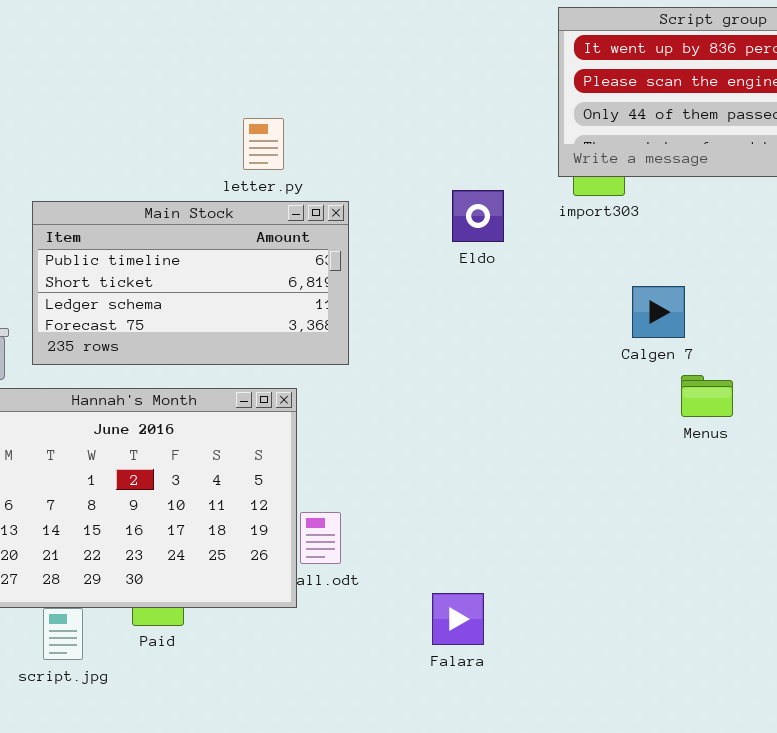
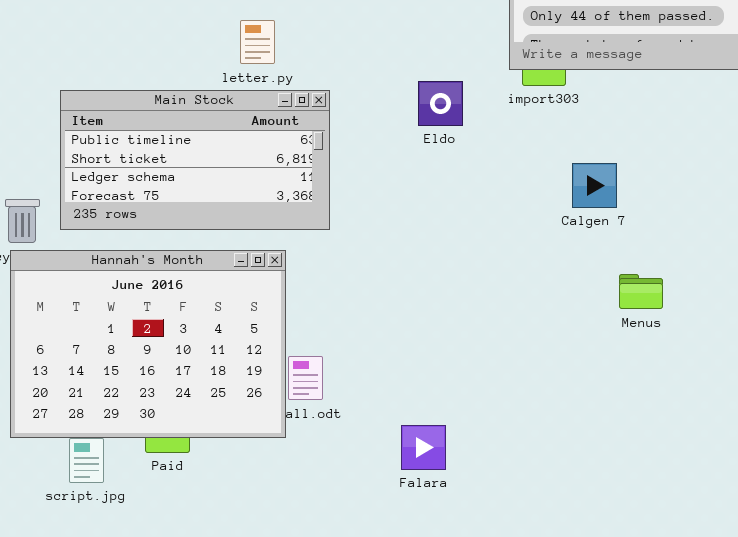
Menus: [681,375,733,417] -> [619,274,663,309], moved

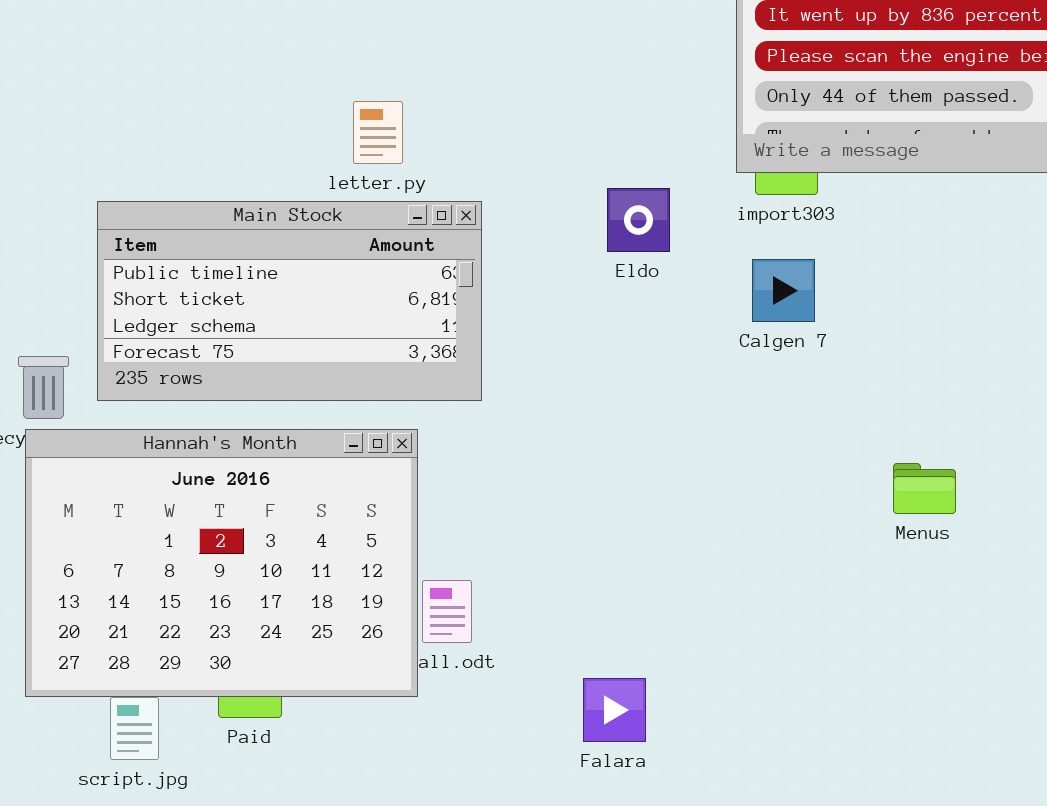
Calgen 7: [572,163,617,208] -> [752,259,815,322], moved

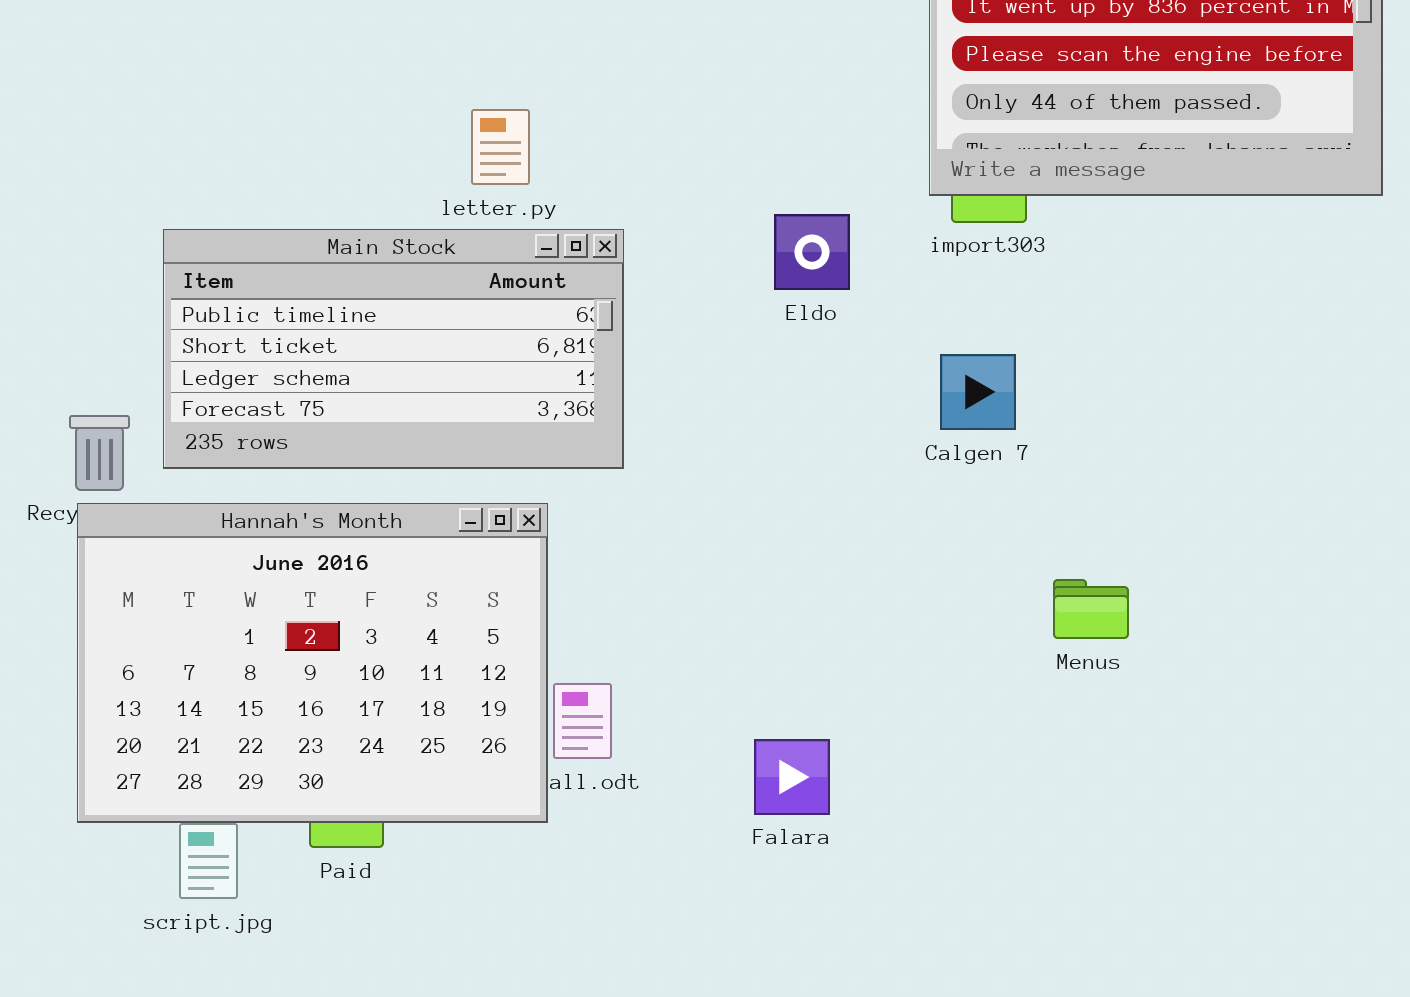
Calgen 7: [752,259,815,322] -> [940,354,1016,430], moved
Menus: [893,463,956,514] -> [1053,579,1129,639], moved
Falara: [583,678,646,742] -> [754,739,830,815], moved

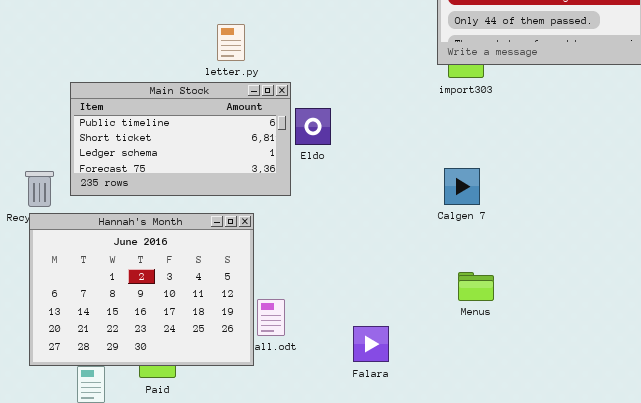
Eldo: [774,214,850,290] -> [295,108,331,145], moved
Calgen 7: [940,354,1016,430] -> [444,168,480,205], moved
Menus: [1053,579,1129,639] -> [458,272,494,301], moved

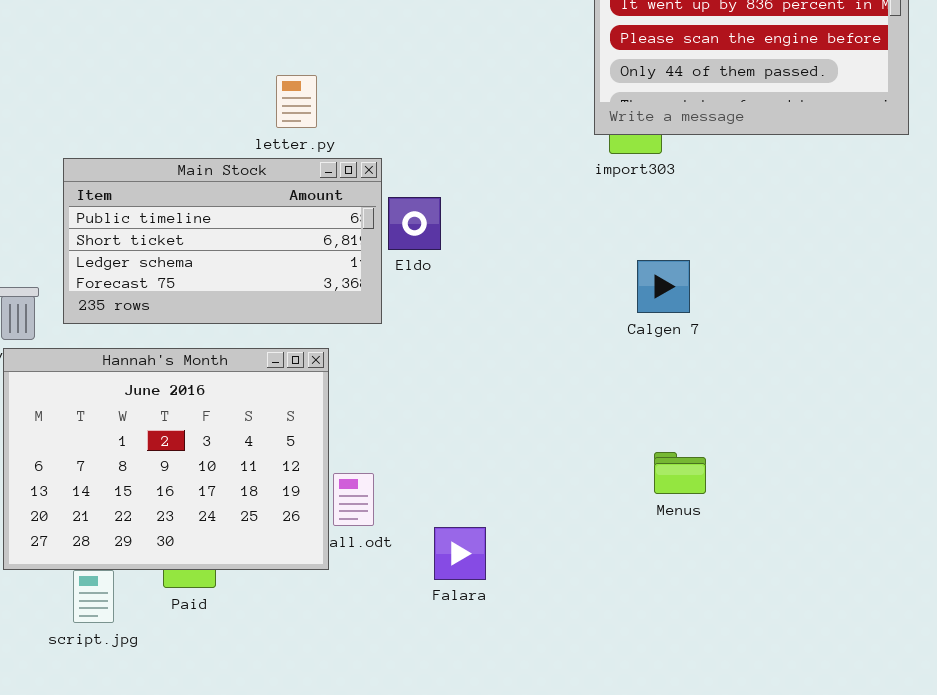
Calgen 7: [444,168,480,205] -> [637,260,690,313], moved
Menus: [458,272,494,301] -> [654,452,706,494], moved
Falara: [353,326,389,362] -> [434,527,486,580], moved

